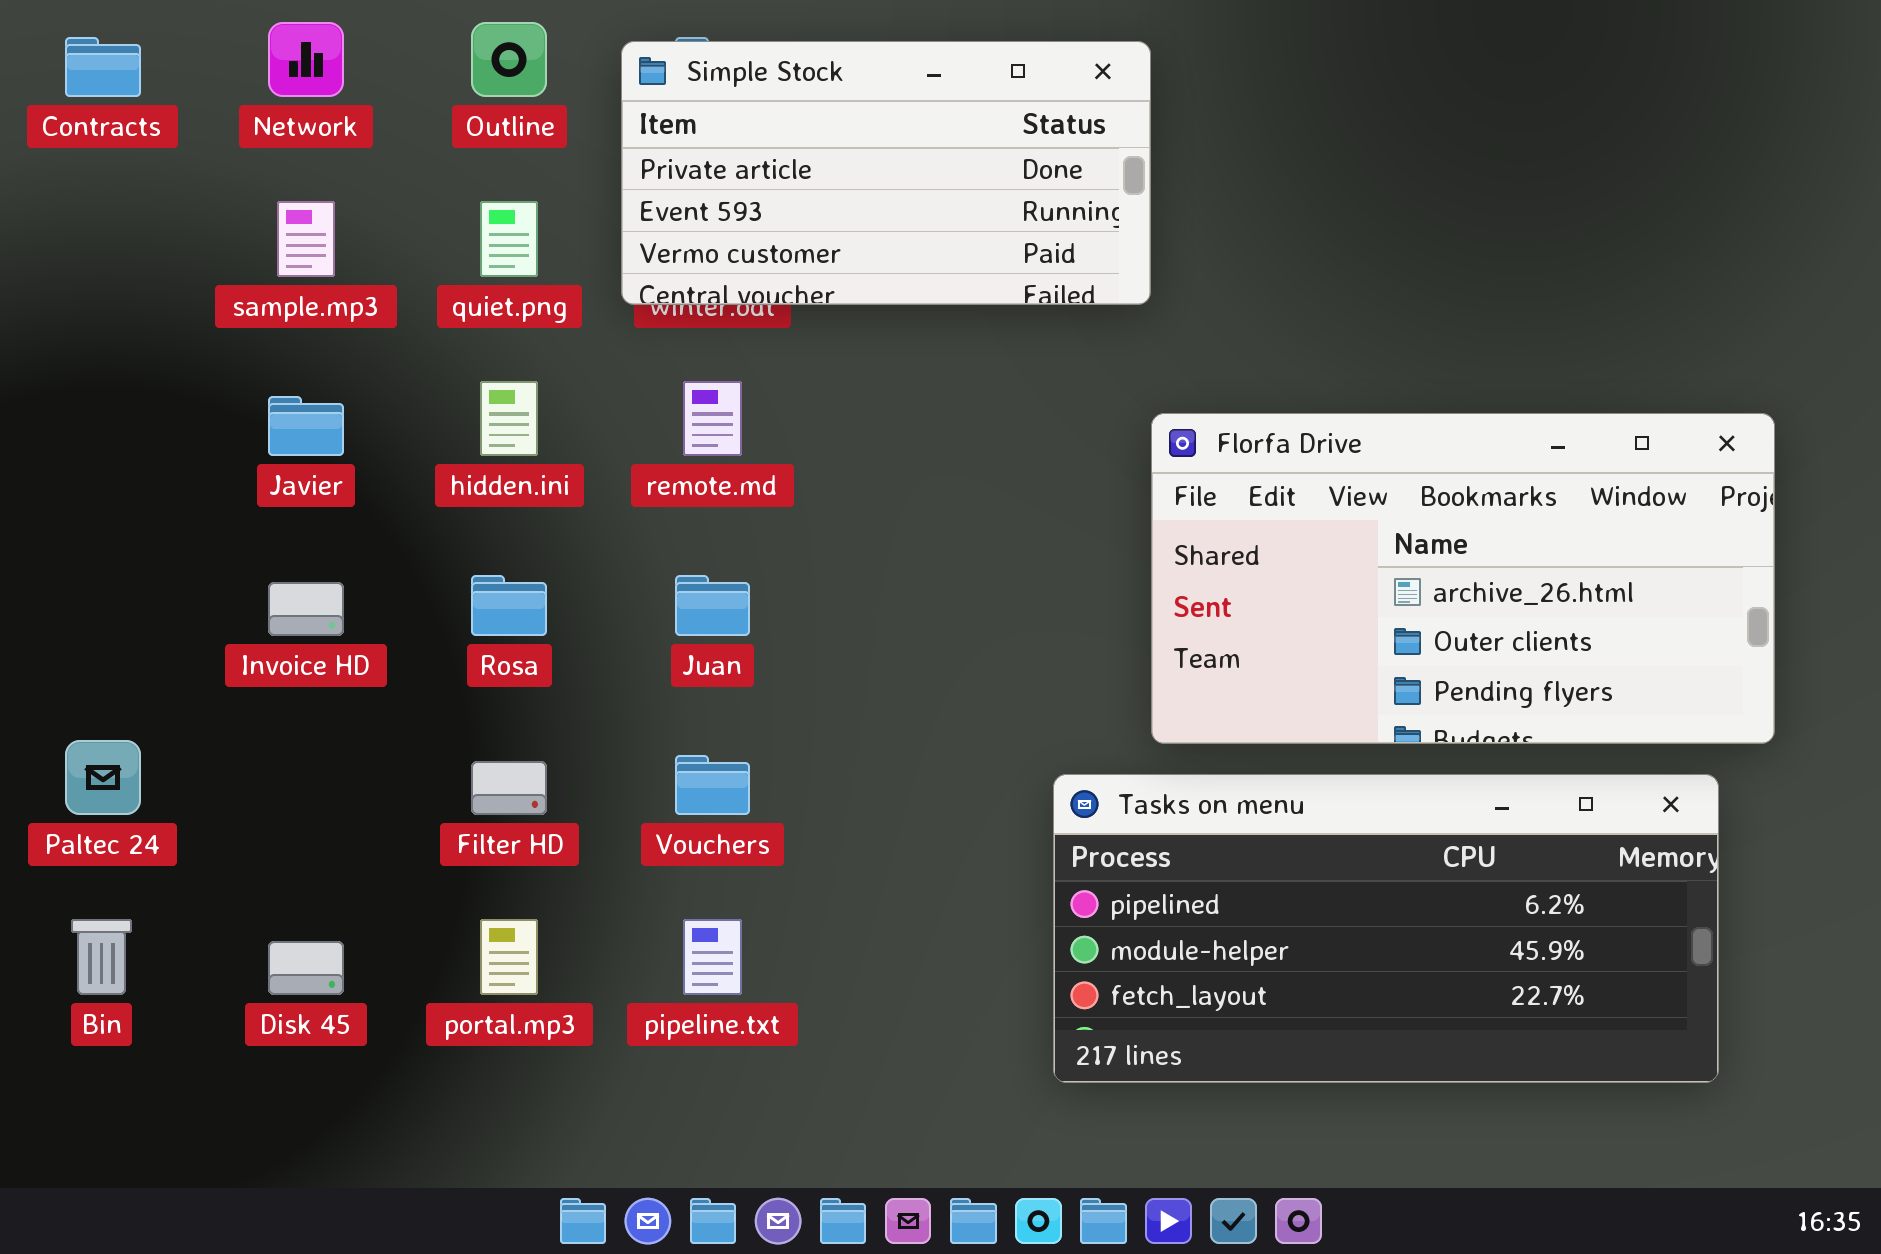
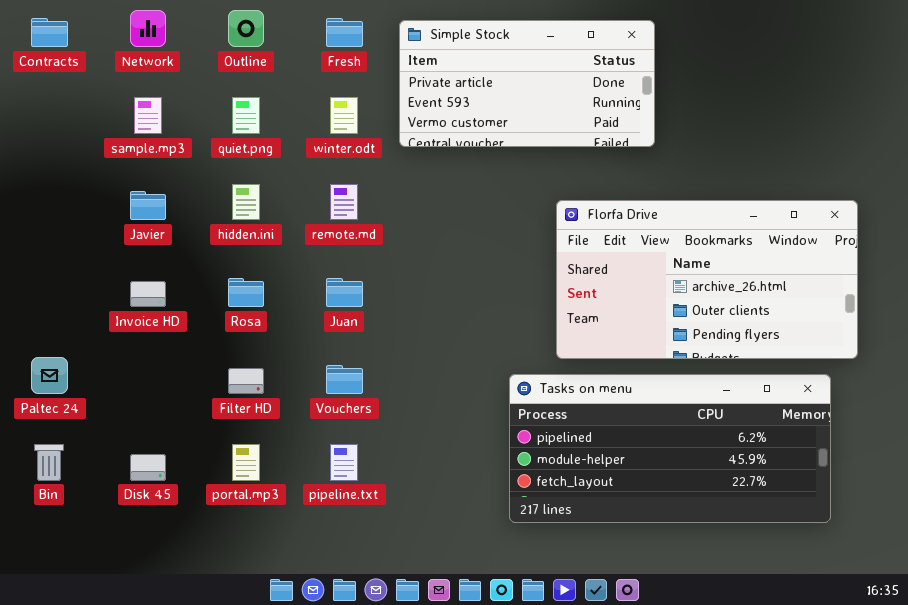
Simple Stock: [621,41,1151,305] -> [399,20,655,147], moved

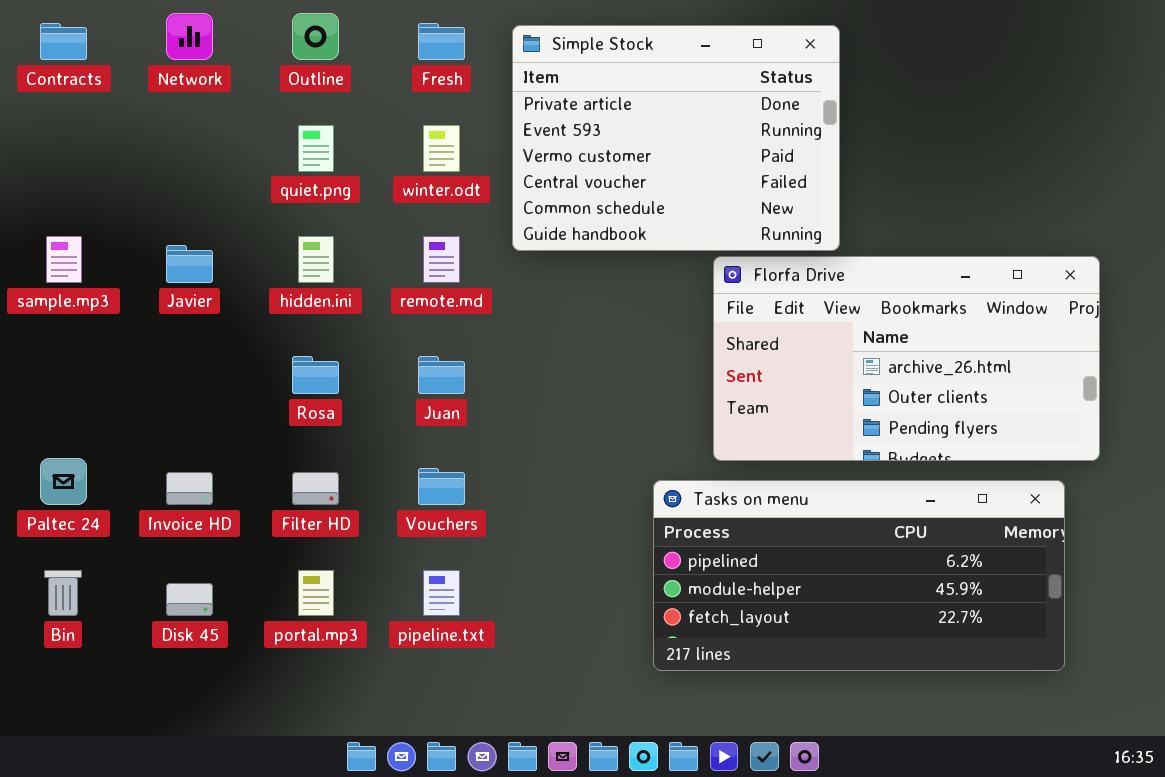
Simple Stock: [399,20,655,147] -> [512,25,840,251], resized
sample.mp3: [134,97,162,134] -> [46,236,82,283], moved
Invoice HD: [130,281,166,307] -> [166,472,213,505], moved

